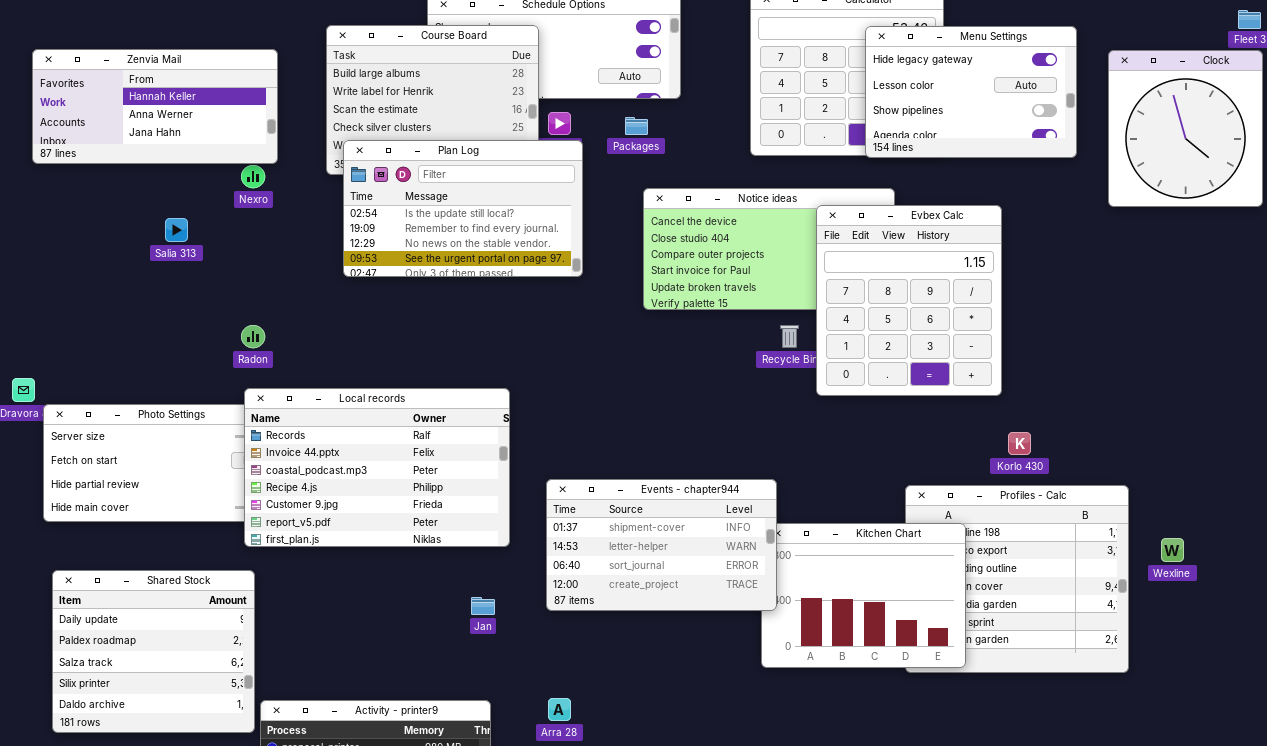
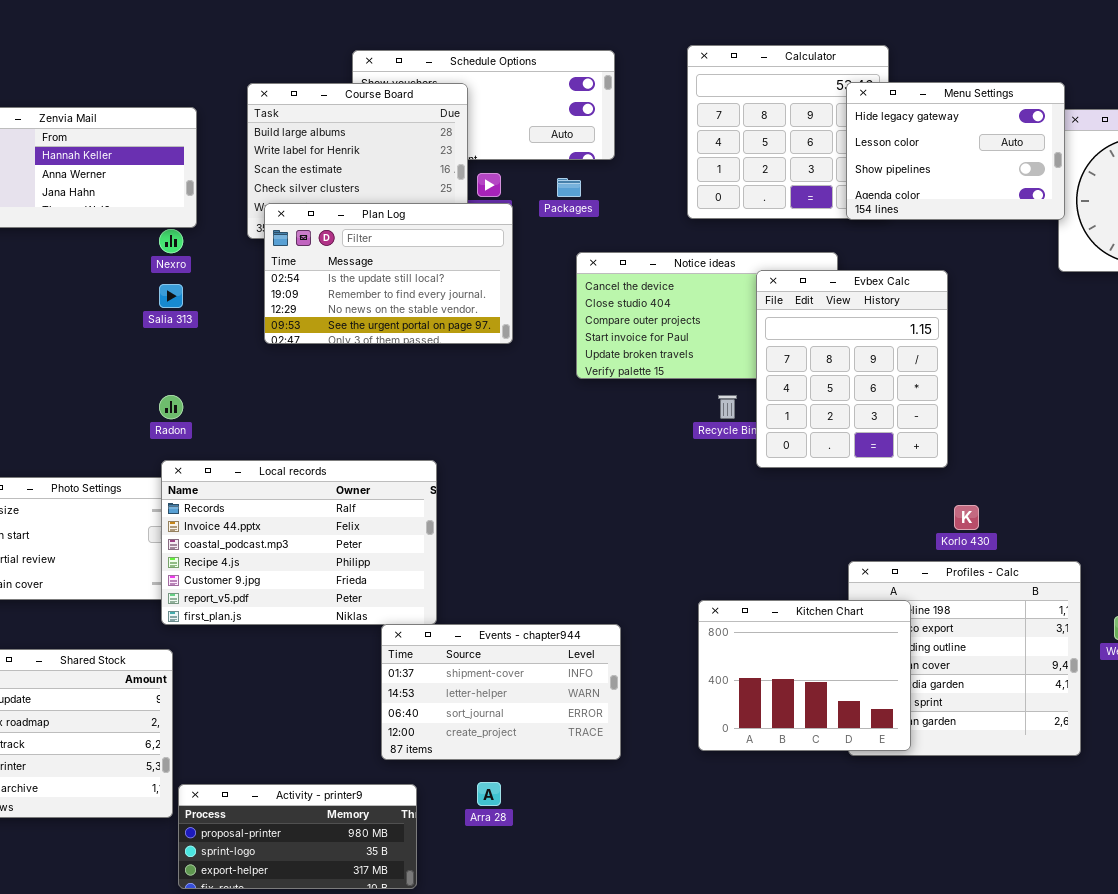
Menu Settings: [865,26,1077,158] -> [846,82,1065,220], moved
Salia 313: [165,218,188,242] -> [159,284,183,308], moved
Events - chapter944: [546,479,777,611] -> [381,624,621,760], moved

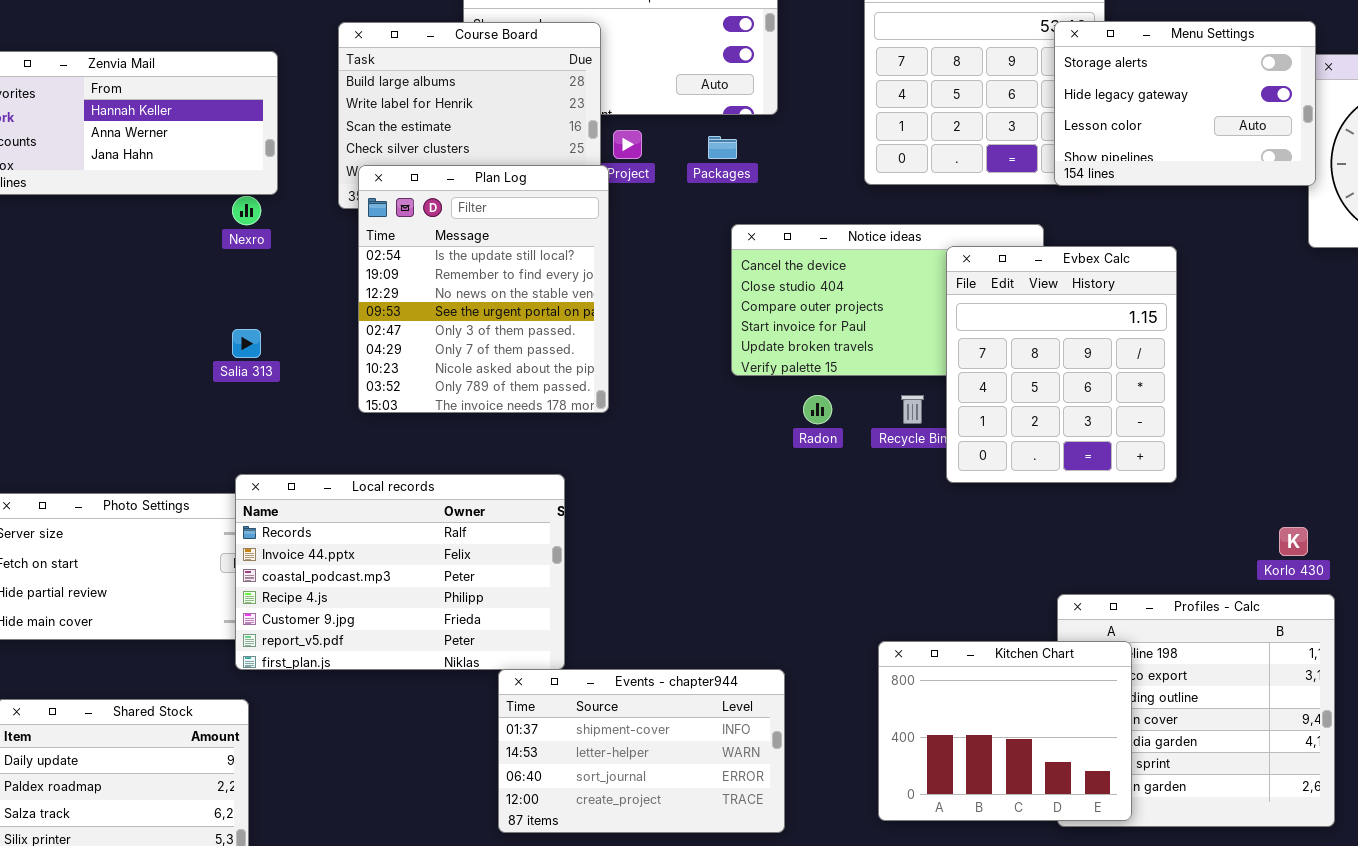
Menu Settings: [846,82,1065,220] -> [1054,21,1316,186], scrolled up 1 row
Plan Log: [264,203,513,344] -> [358,165,609,413], resized
Salia 313: [159,284,183,308] -> [232,329,261,358], moved
Radon: [159,395,183,419] -> [803,395,832,424], moved
Korlo 430: [954,505,979,530] -> [1279,527,1308,556], moved

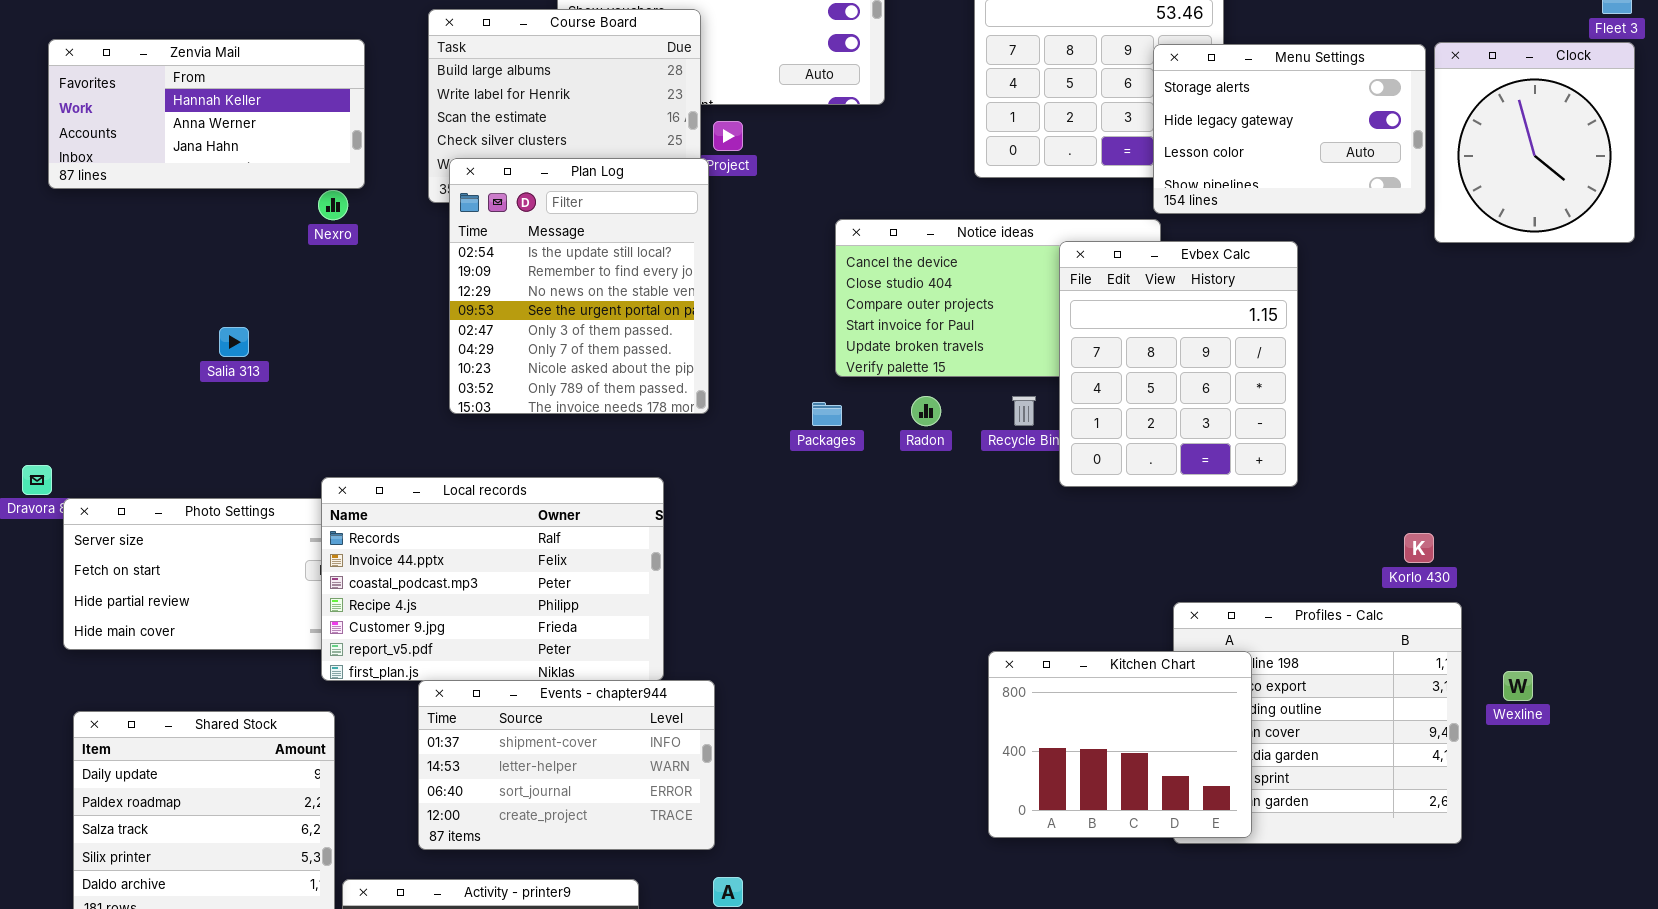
Menu Settings: [1054,21,1316,186] -> [1153,44,1426,214], moved
Packages: [708,136,737,159] -> [812,402,842,426], moved
Salia 313: [232,329,261,358] -> [219,327,249,357], moved
Events - chapter944: [498,669,785,833] -> [418,680,715,850], moved

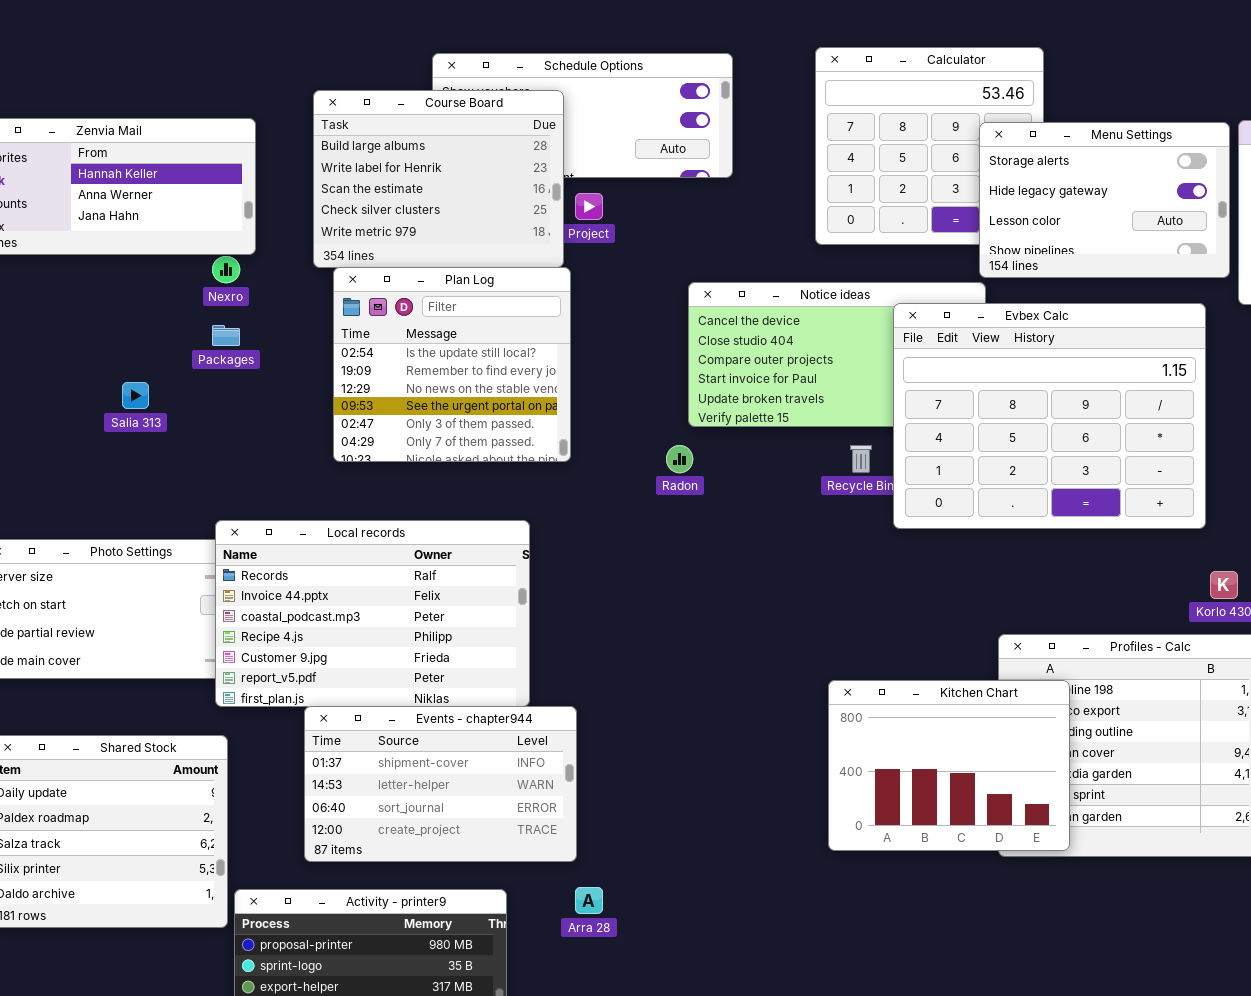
Plan Log: [449,158,709,414] -> [333,267,571,462], resized
Evbex Calc: [1059,241,1298,487] -> [893,303,1206,529], resized
Radon: [911,396,941,426] -> [666,445,693,473], moved
Packages: [812,402,842,426] -> [212,325,240,346], moved

